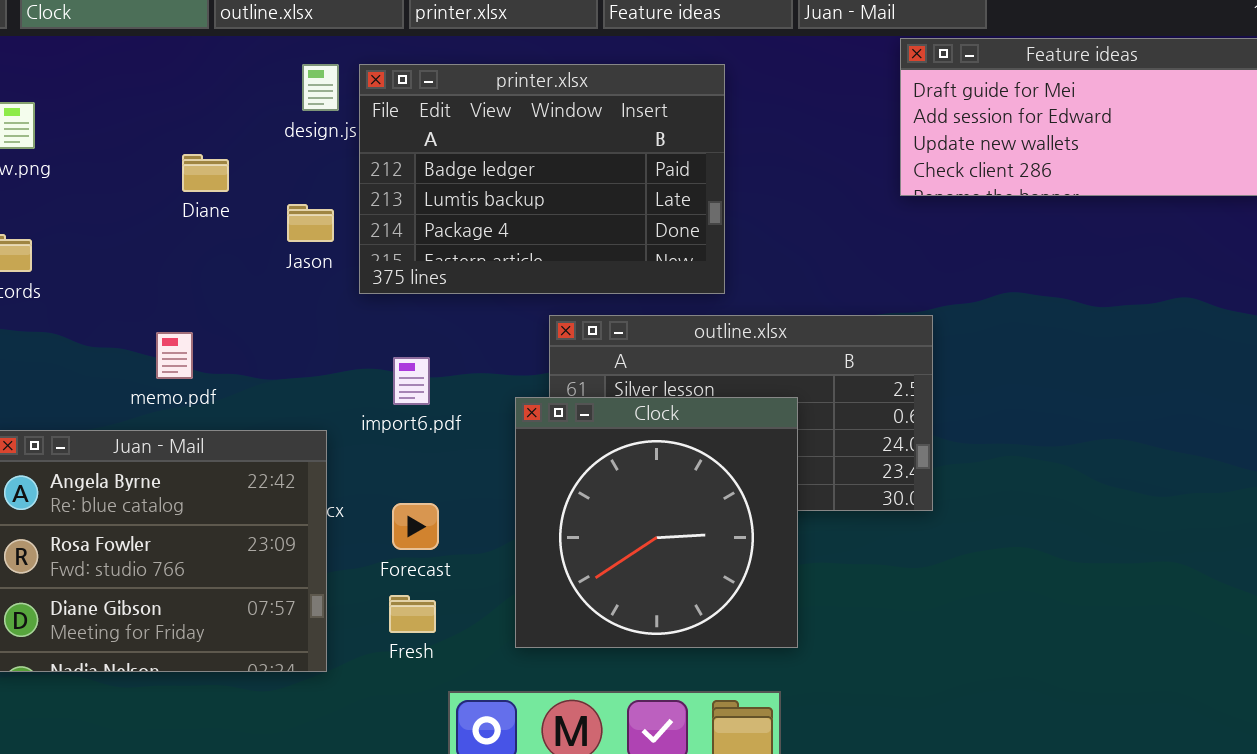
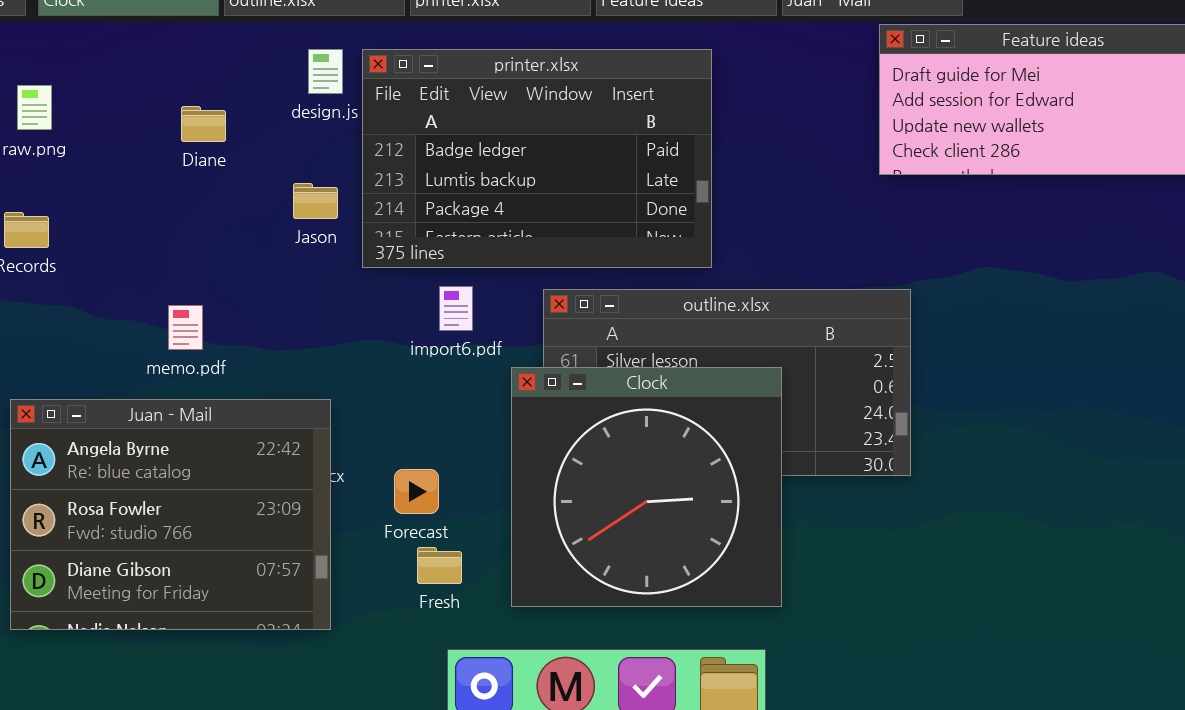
Diane: [182,154,229,192] -> [181,106,226,142], moved
import6.pdf: [393,357,430,405] -> [439,286,473,331], moved
Fresh: [389,595,436,633] -> [417,547,462,584], moved

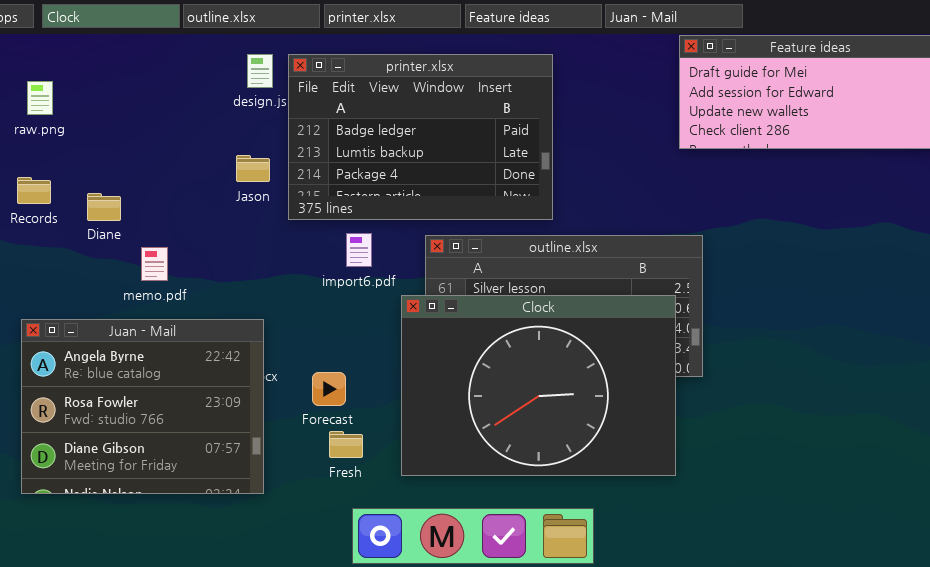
Diane: [181,106,226,142] -> [87,193,121,221], moved
Clock: [511,367,782,607] -> [401,295,676,476], resized

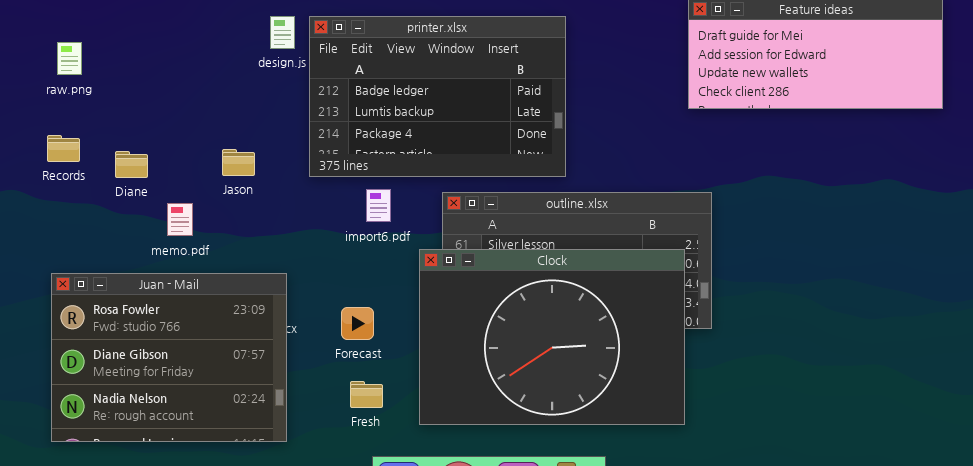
Jason: [236,155,270,182] -> [222,149,255,176], moved
Juan - Mail: [21,319,264,494] -> [51,273,287,442], scrolled down 1 row
Forecast: [312,372,346,406] -> [341,307,374,340], moved

